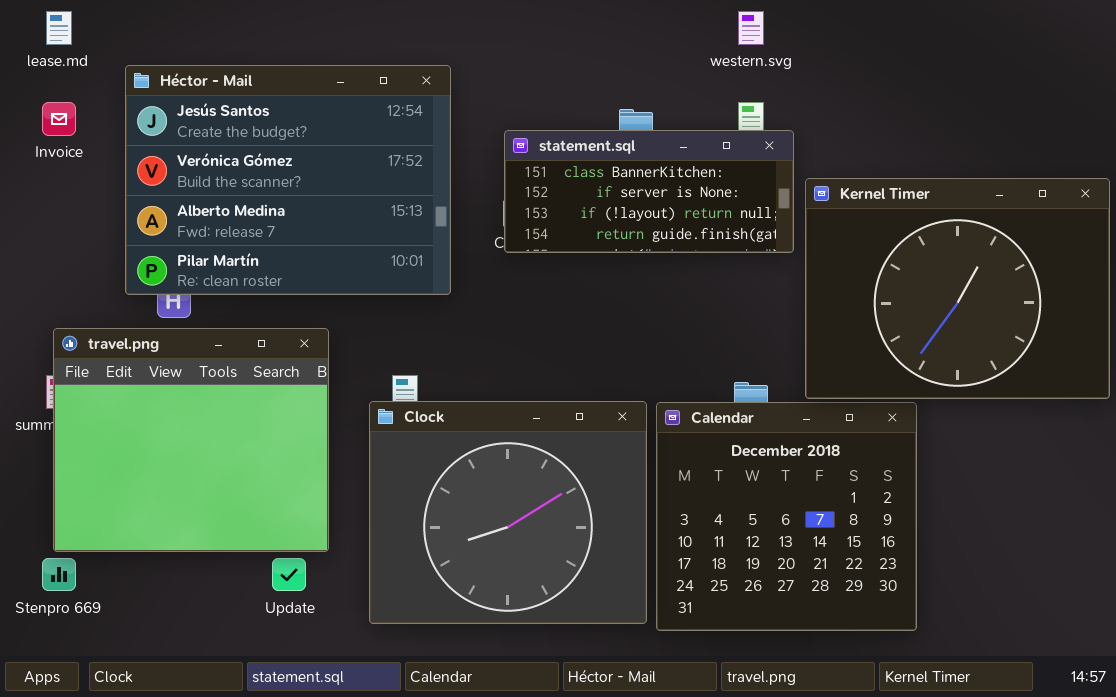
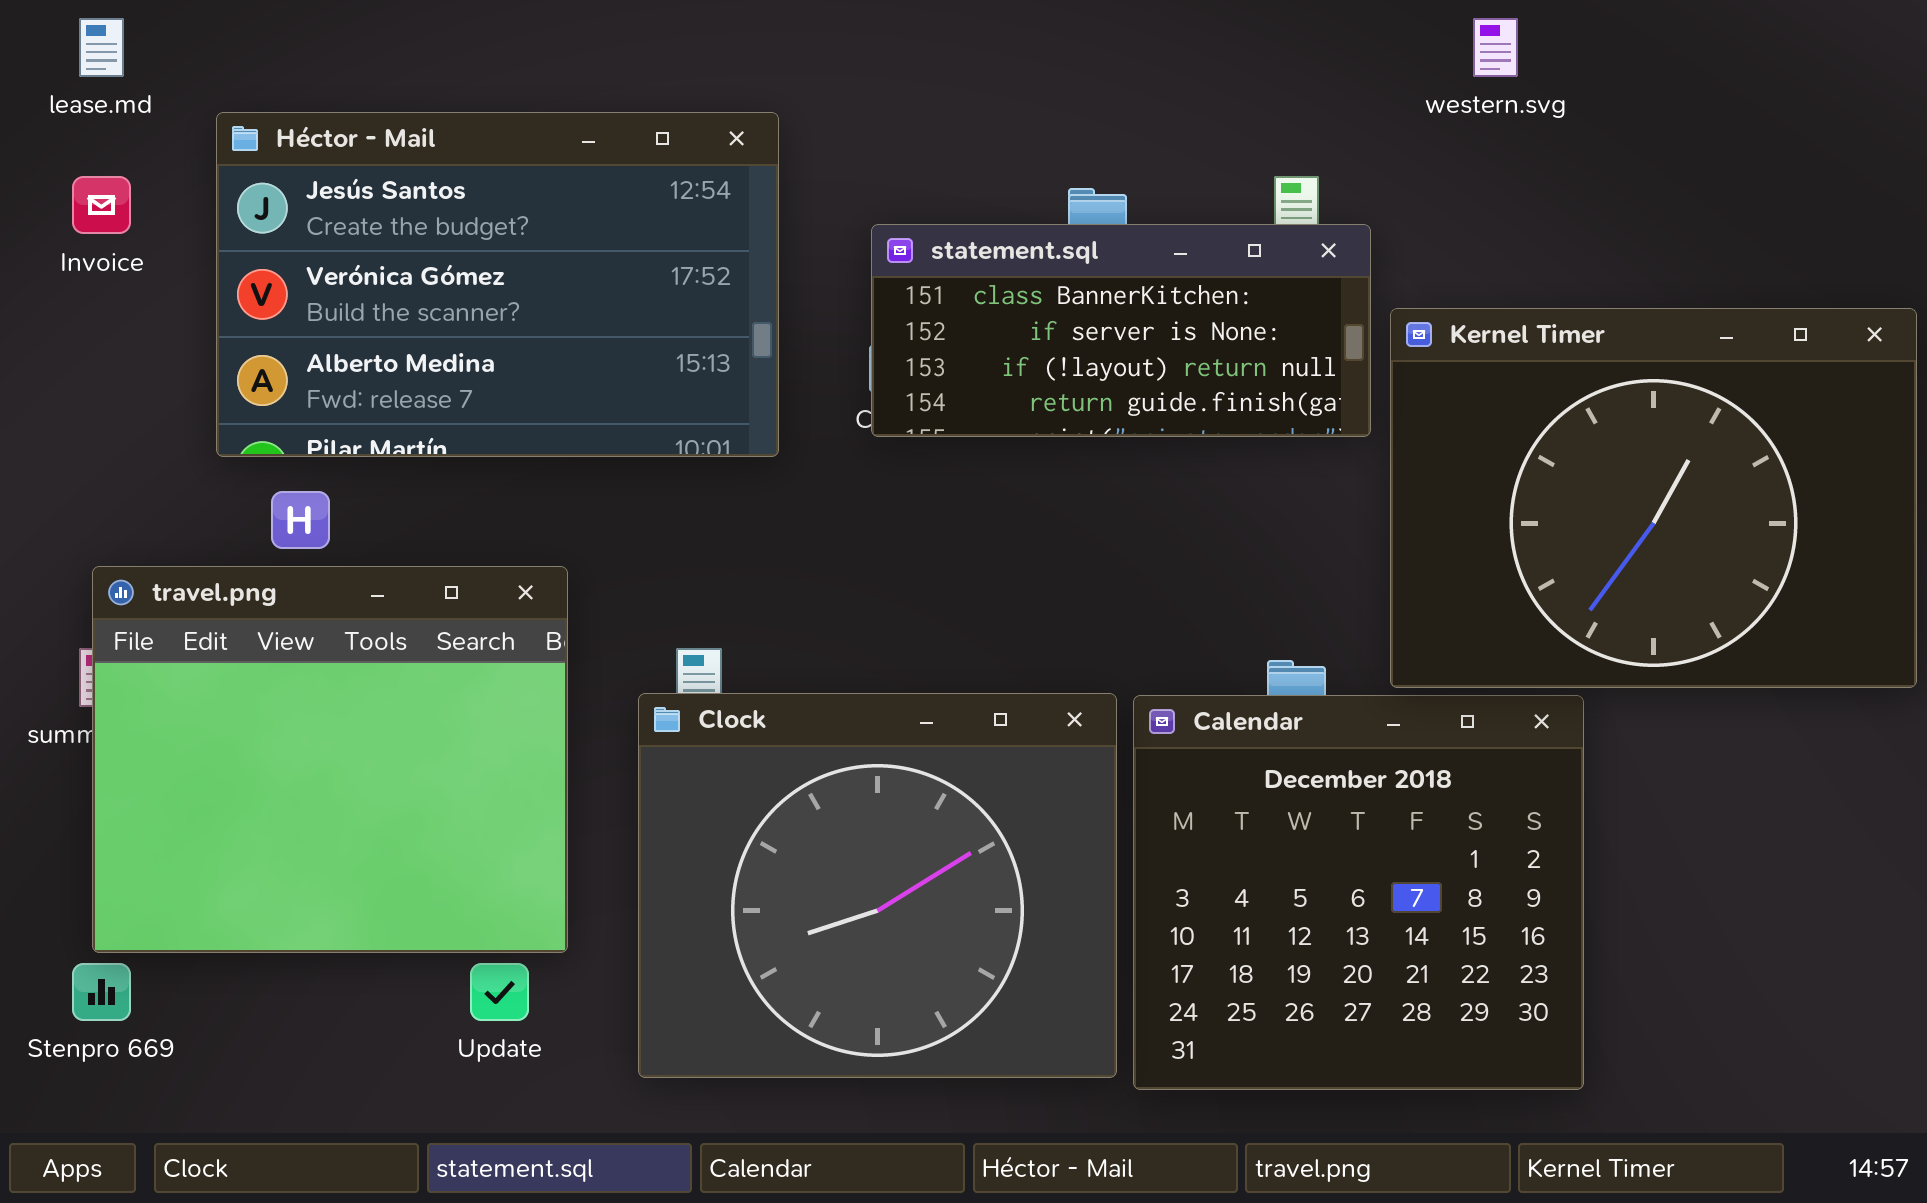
western.svg: [738,11,764,45] -> [1473,18,1518,77], moved
Héctor - Mail: [125,65,451,295] -> [216,112,779,457], resized

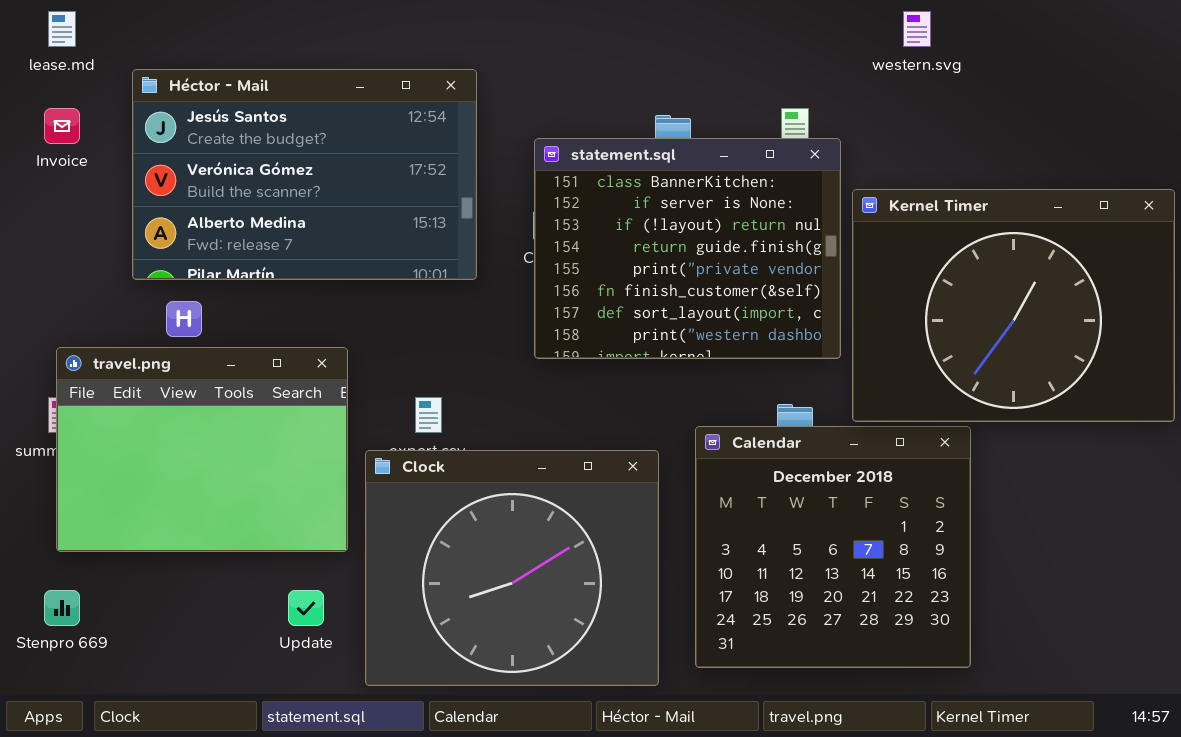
statement.sql: [871,224,1371,437] -> [534,138,841,359], resized
travel.png: [92,566,568,953] -> [56,347,348,552], resized
Clock: [638,693,1117,1078] -> [365,450,659,686], moved

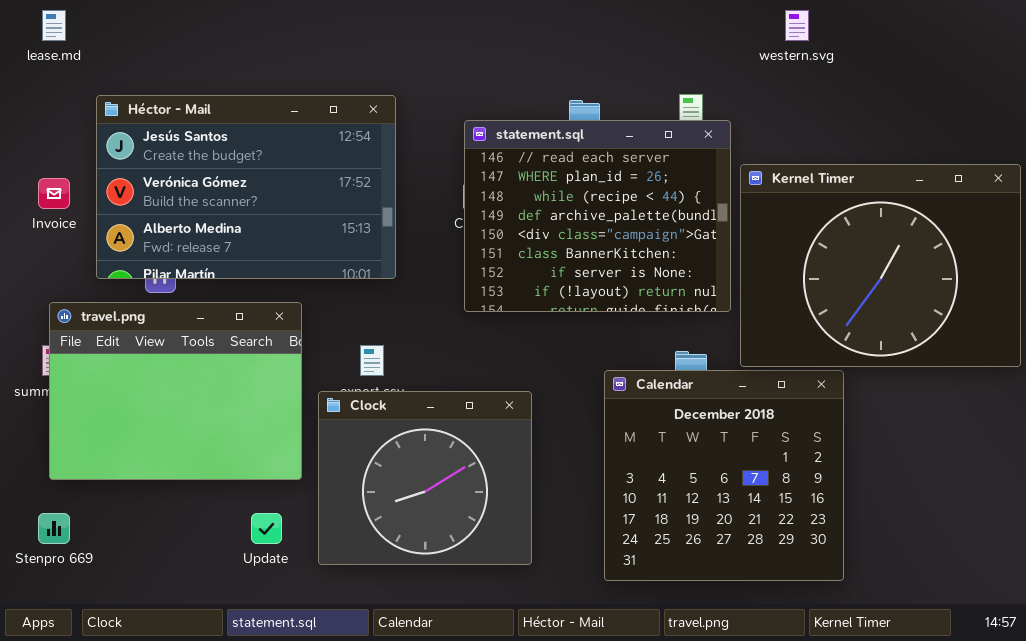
Héctor - Mail: [132,69,477,280] -> [96,95,396,279], moved
Invoice: [44,108,80,144] -> [38,178,70,209], moved
statement.sql: [534,138,841,359] -> [464,120,731,312], scrolled up 5 rows
Clock: [365,450,659,686] -> [318,391,532,565], resized

